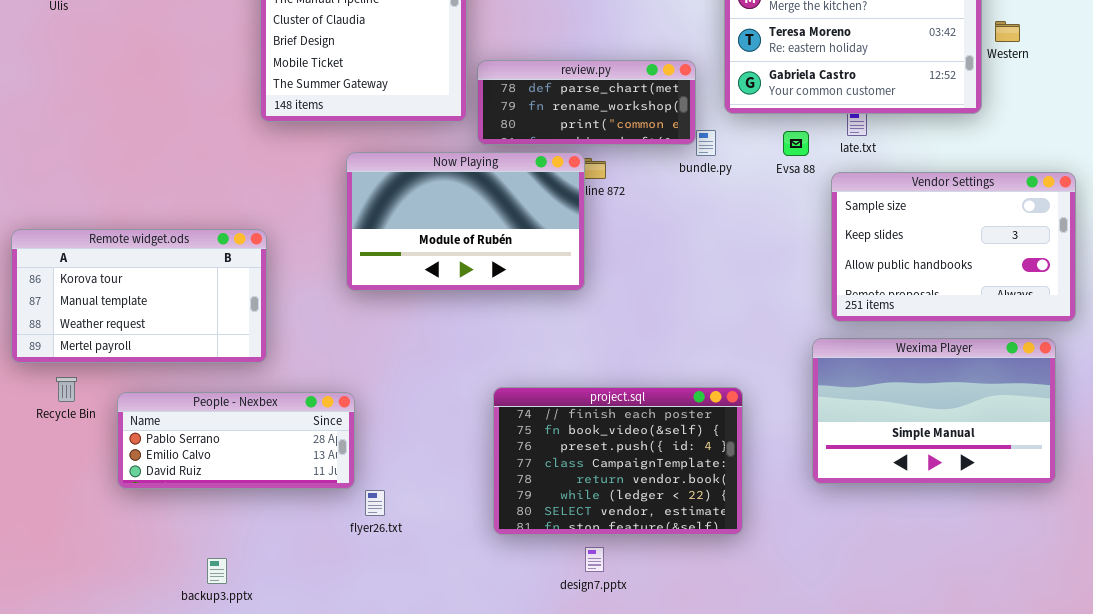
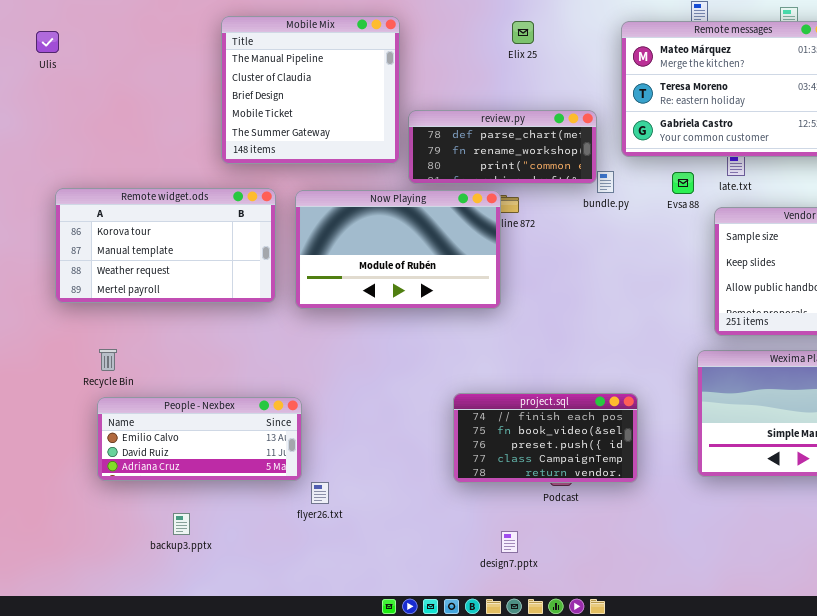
Remote widget.ods: [11,229,267,363] -> [55,188,276,303], moved
Recycle Bin: [56,377,77,402] -> [99,349,117,371], moved
project.sql: [493,387,743,535] -> [453,393,638,483], resized
People - Nexbex: [117,392,355,489] -> [97,397,302,481], scrolled down 1 row
backup3.pptx: [207,558,227,584] -> [173,513,190,535], moved

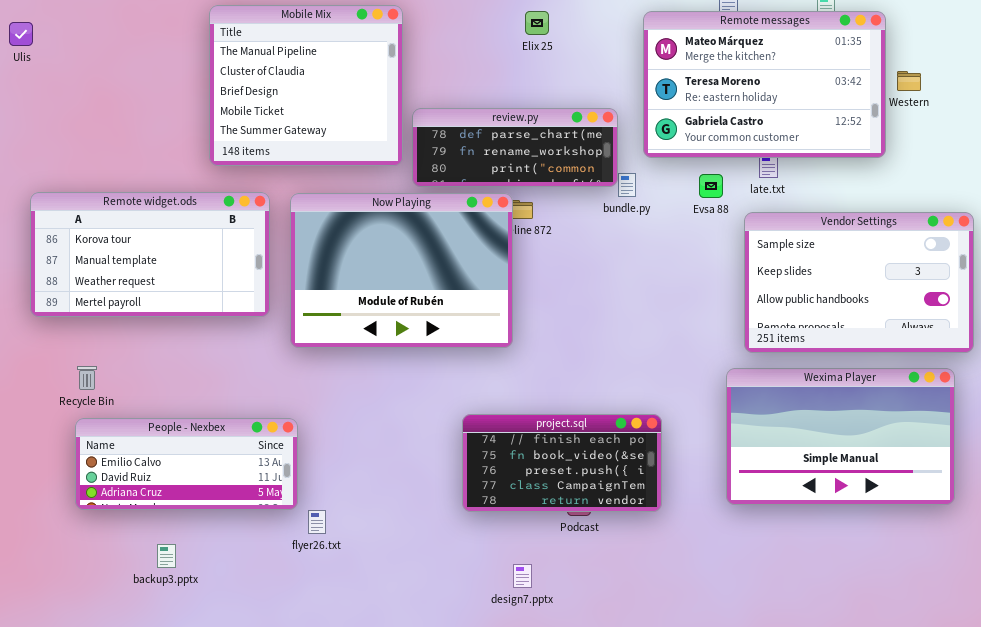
Now Playing: [295,190,501,309] -> [290,193,513,348], resized

